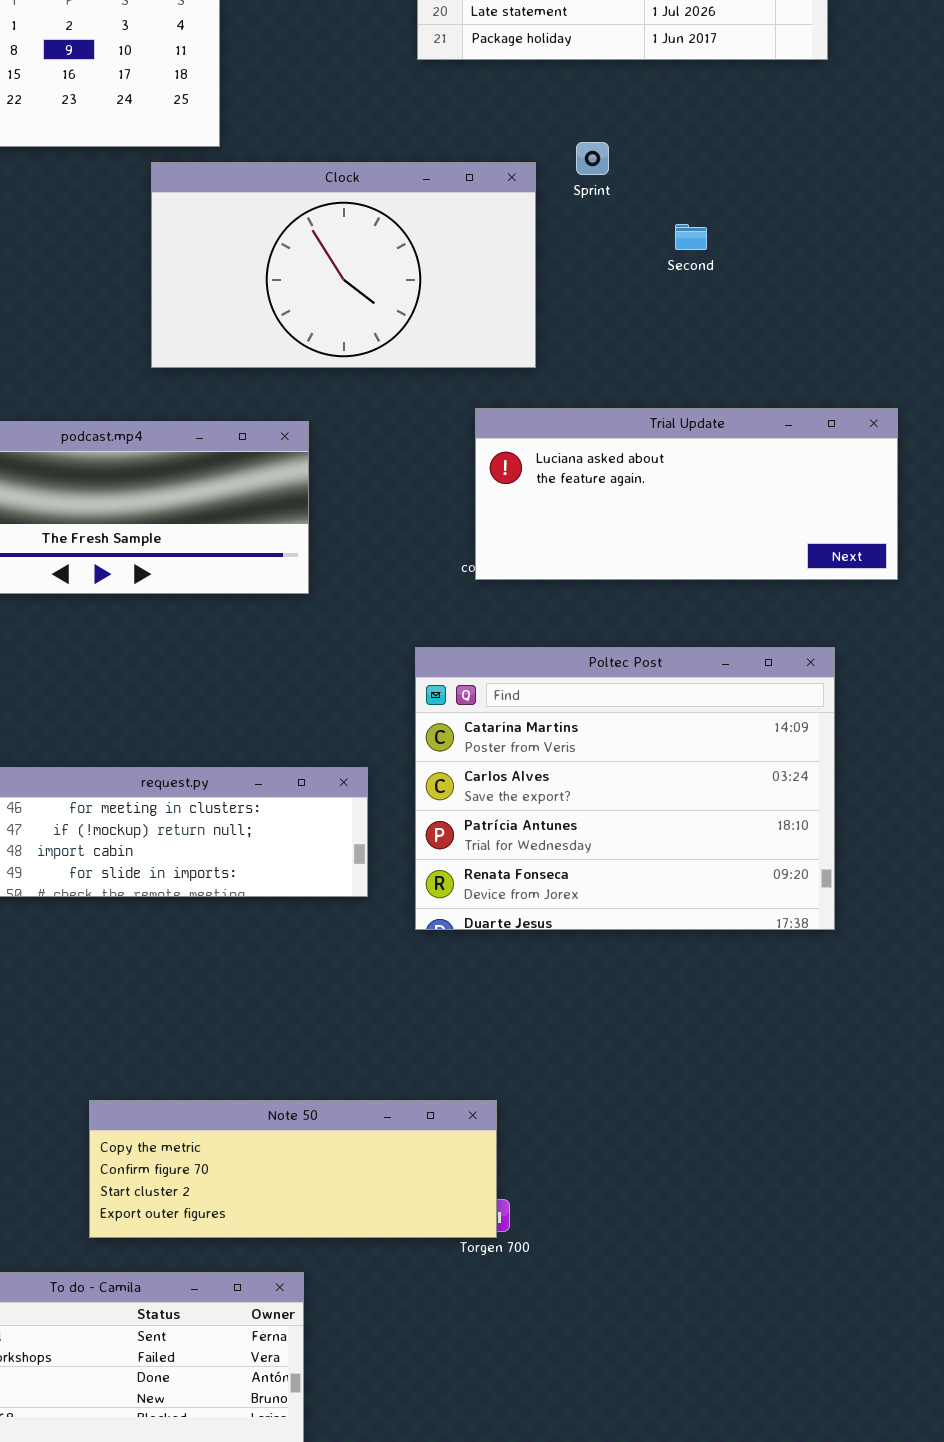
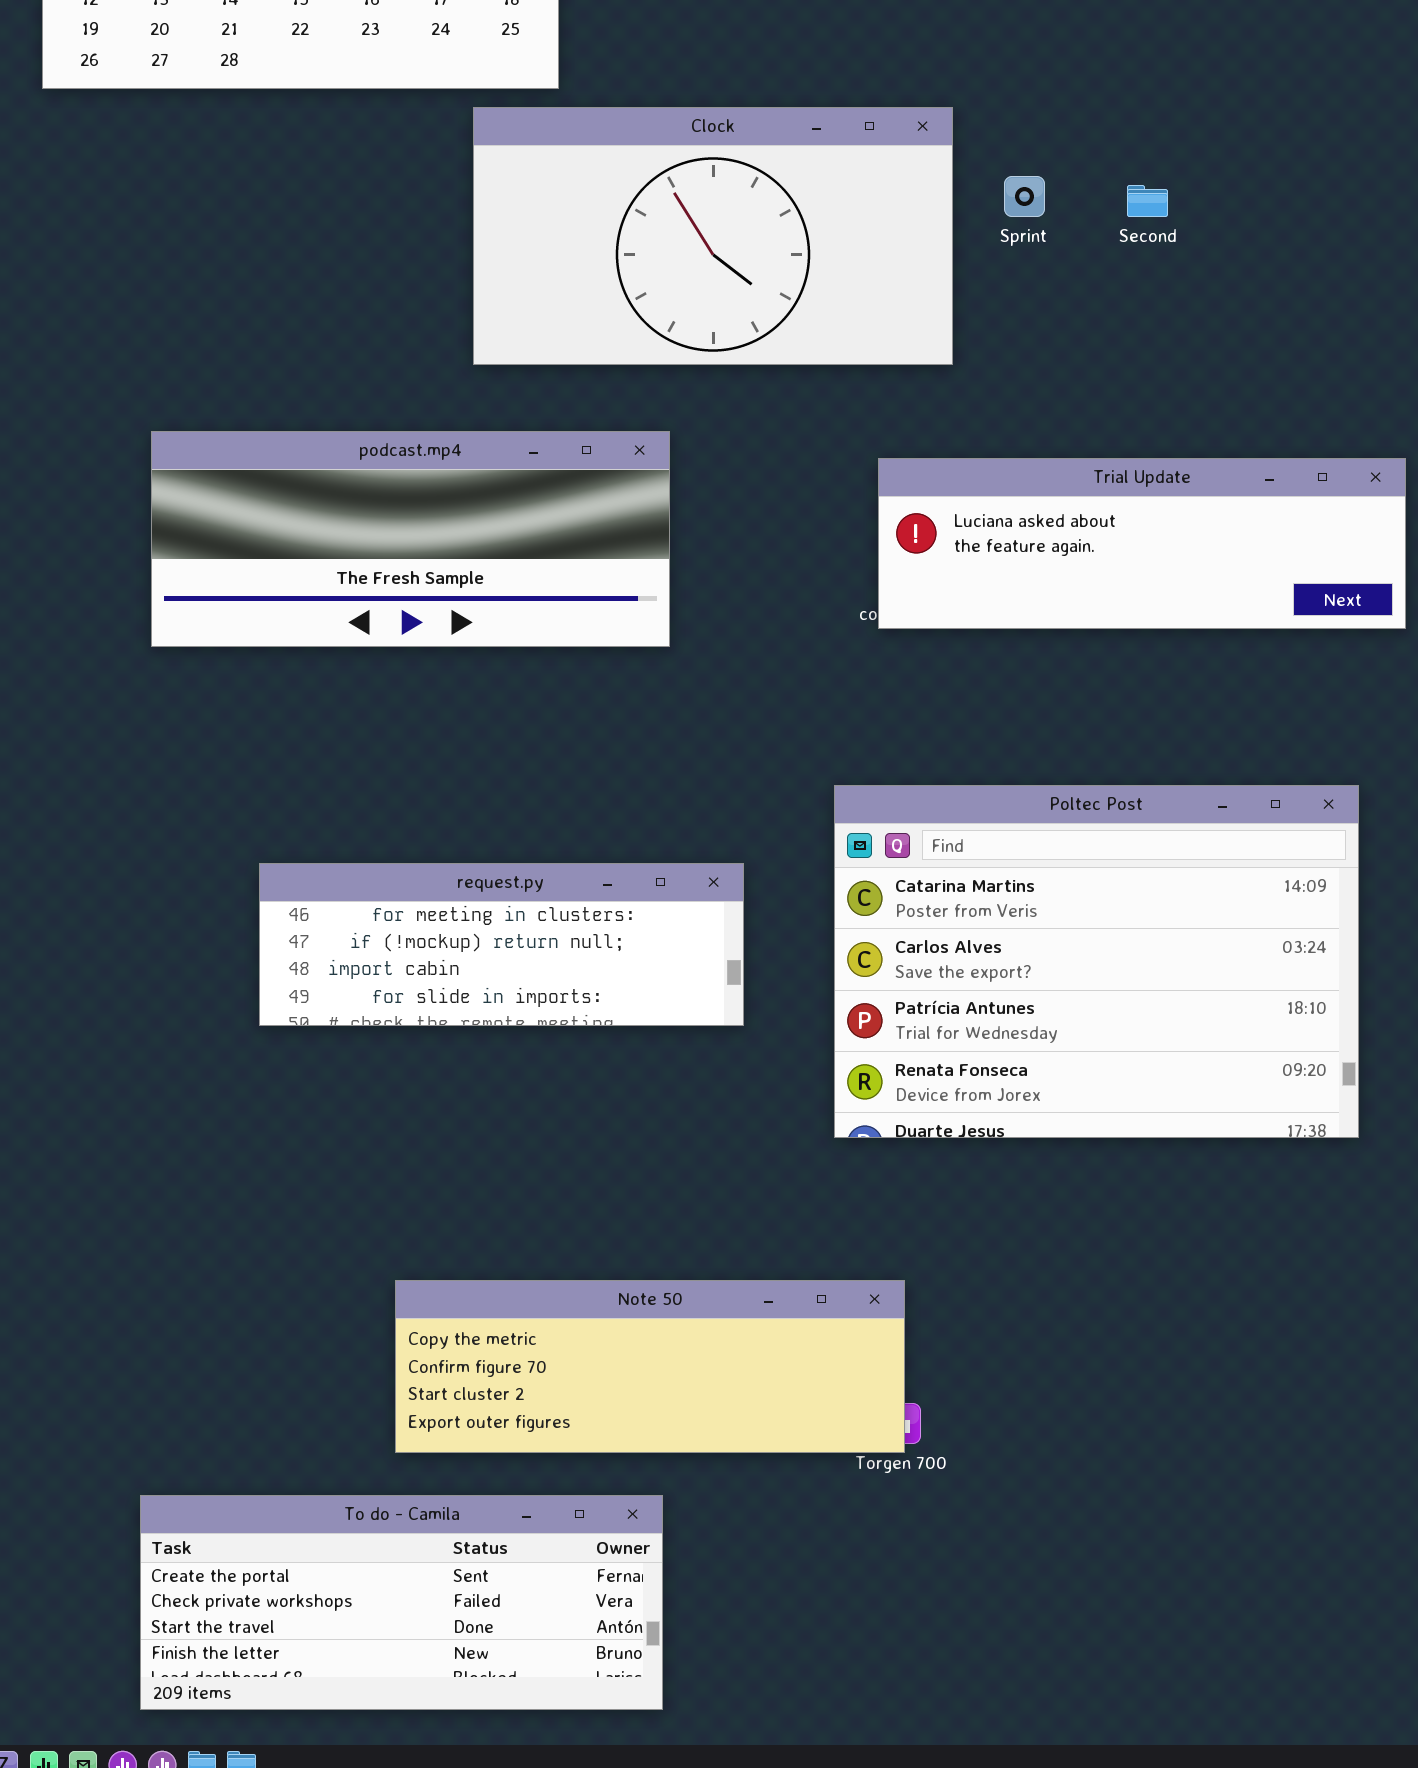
Sprint: [576,142,609,175] -> [1004,176,1045,217], moved
Trial Update: [475,408,898,580] -> [878,458,1406,629], resized
Poltec Post: [415,647,835,930] -> [834,785,1359,1138], moved

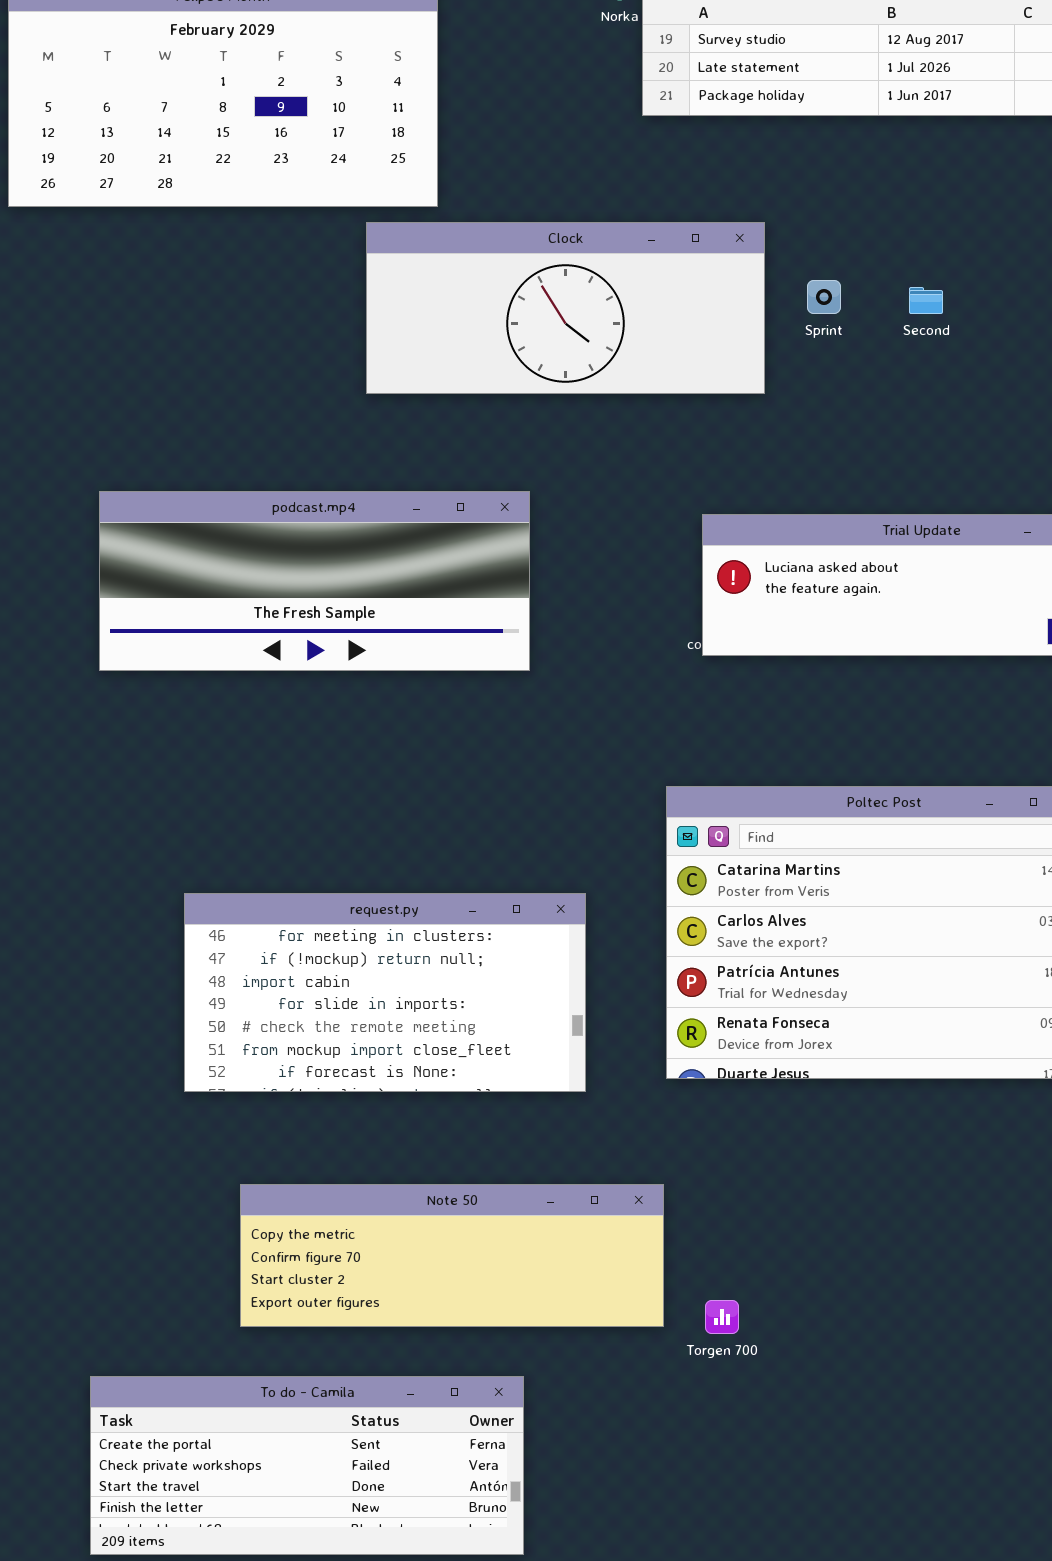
Clock: [473,107,953,365] -> [366,222,765,394], resized
request.py: [259,863,744,1026] -> [184,893,586,1092], moved, resized
Note 50: [395,1280,905,1453] -> [240,1184,664,1327], moved

